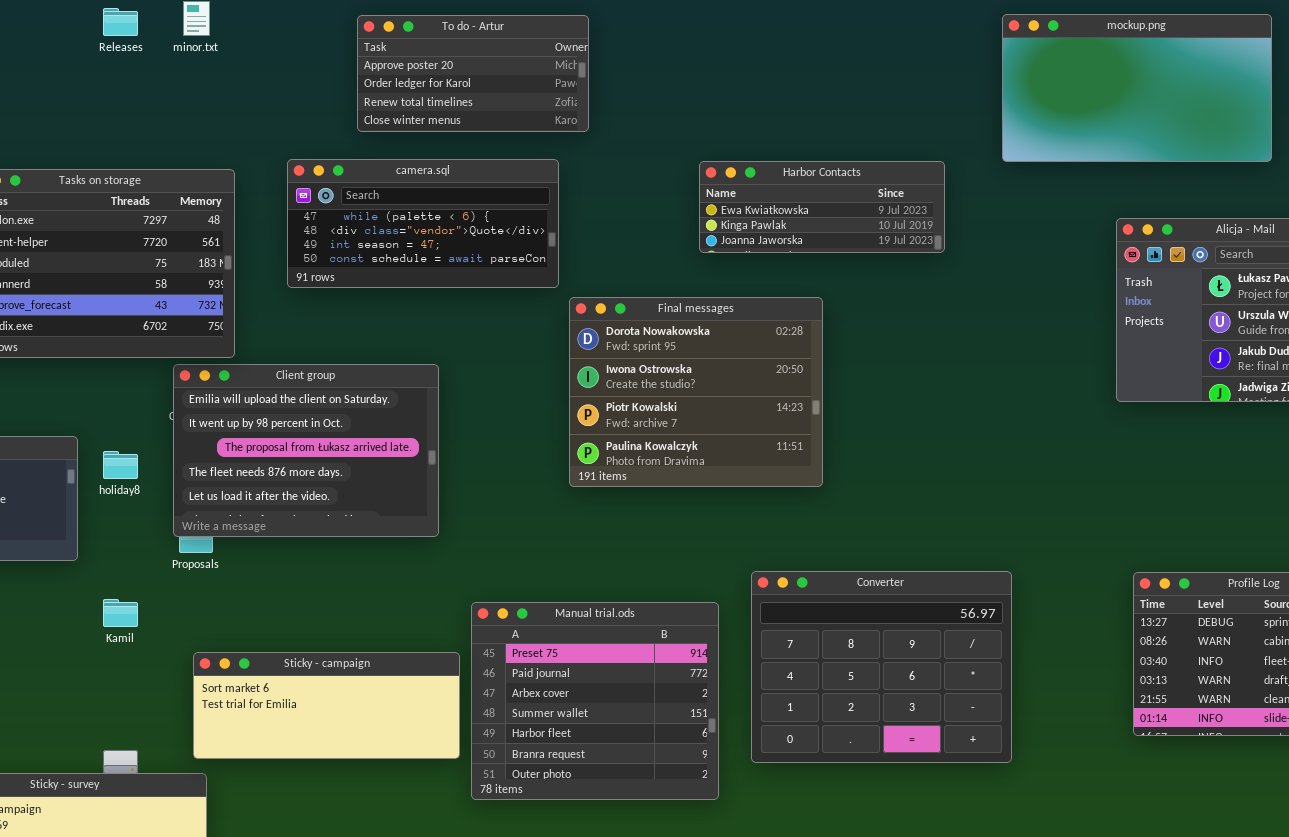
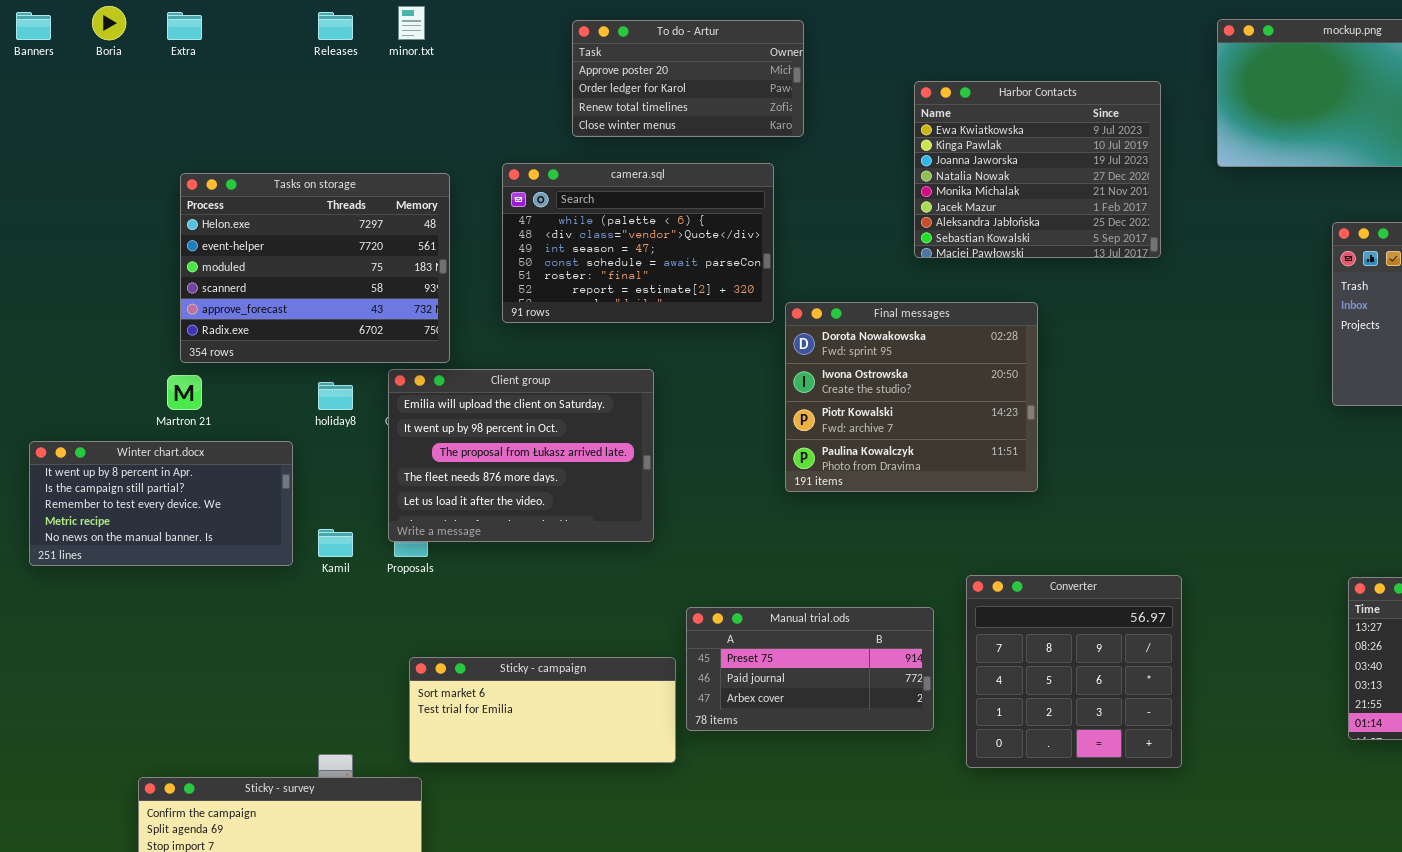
camera.sql: [287,159,559,288] -> [502,163,774,323], resized
Harbor Contacts: [699,161,945,253] -> [914,81,1161,258], resized
holiday8: [103,451,138,479] -> [318,382,353,410], moved
Converter: [751,571,1012,763] -> [966,575,1182,768], resized
Kamil: [103,599,138,627] -> [318,529,353,557], moved
Manual trial.ods: [471,602,719,800] -> [686,607,934,731], resized

